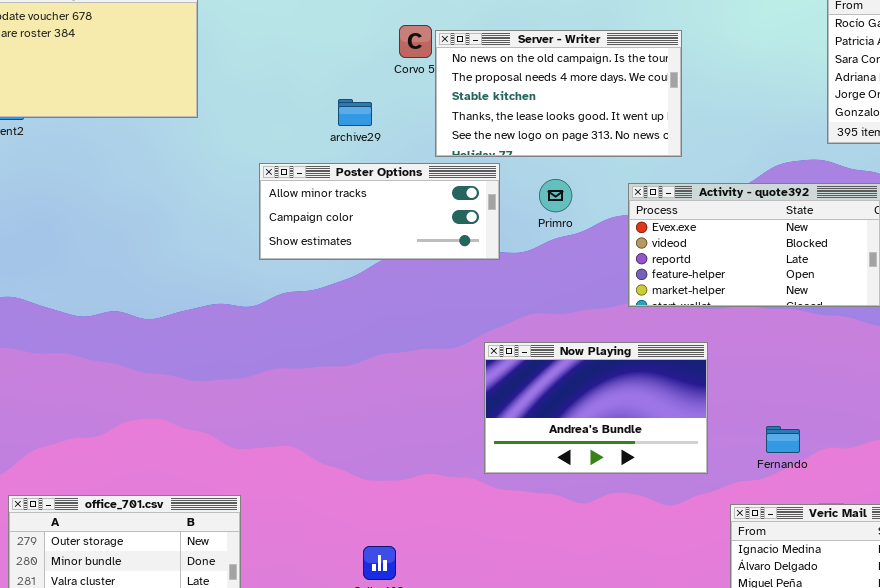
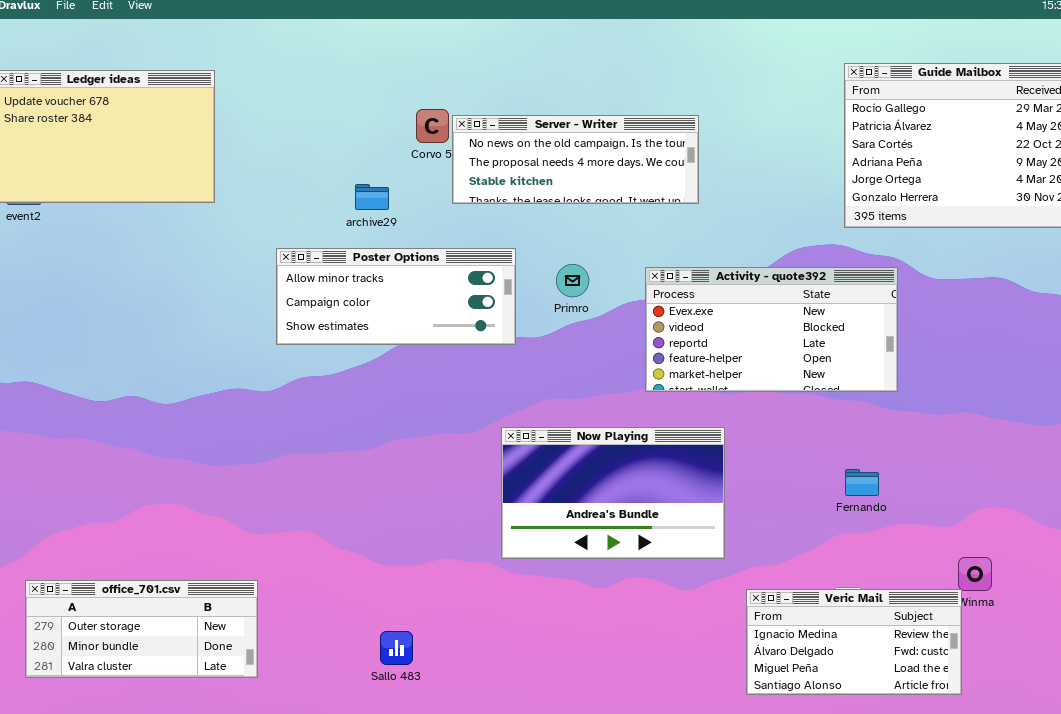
Server - Writer: [435,30,682,157] -> [452,115,699,204], resized
Fernando: [766,426,800,453] -> [845,469,879,496], moved

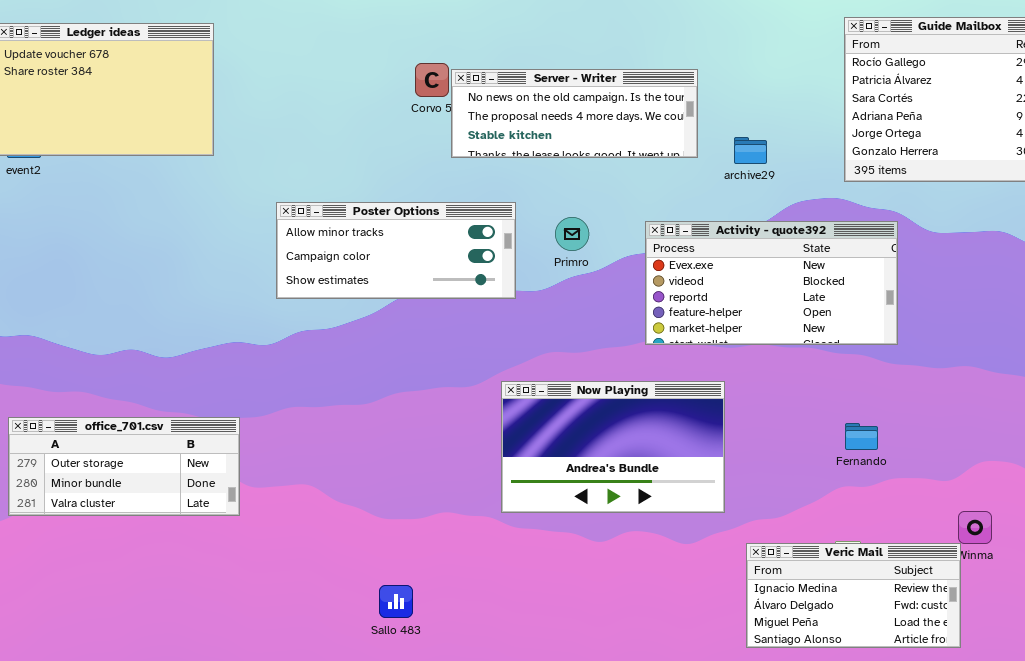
archive29: [355,184,389,210] -> [734,137,767,164], moved
office_701.csv: [25,580,258,678] -> [8,417,240,516], moved

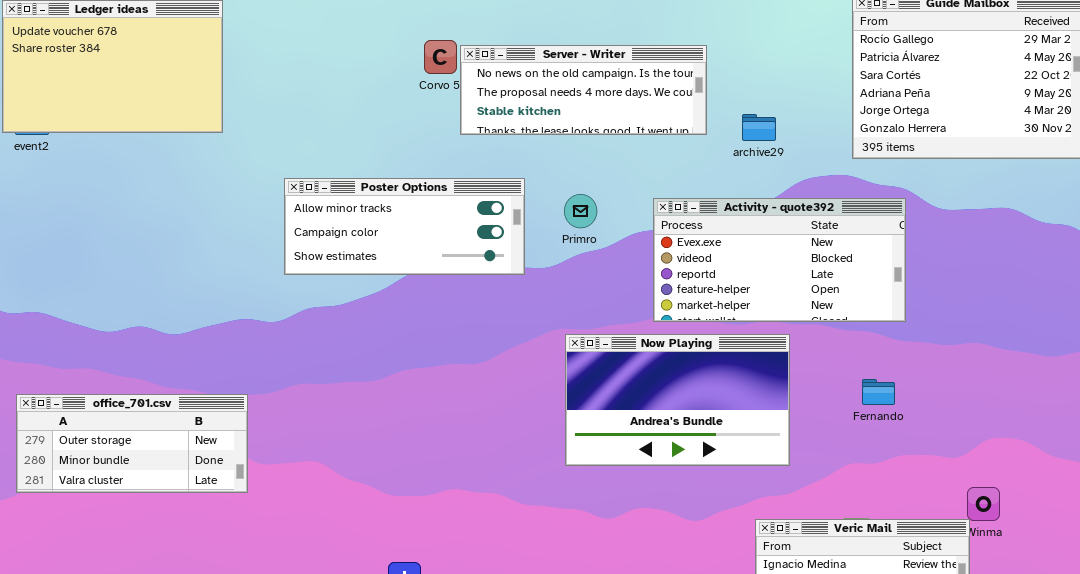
Now Playing: [501,381,725,513] -> [565,334,790,466], moved
Fernando: [845,423,878,450] -> [862,379,895,405], moved

